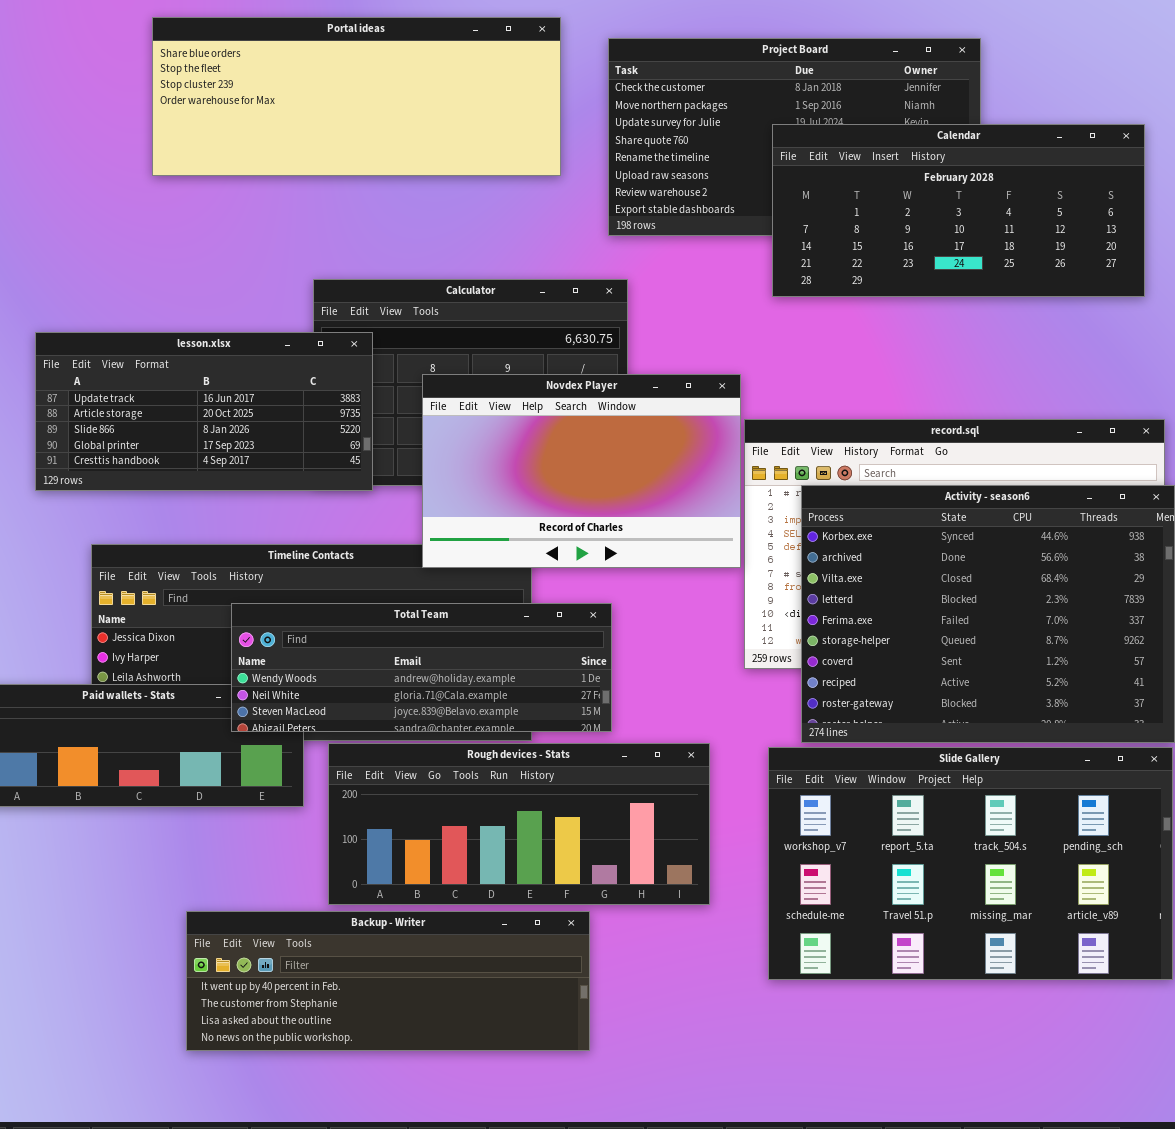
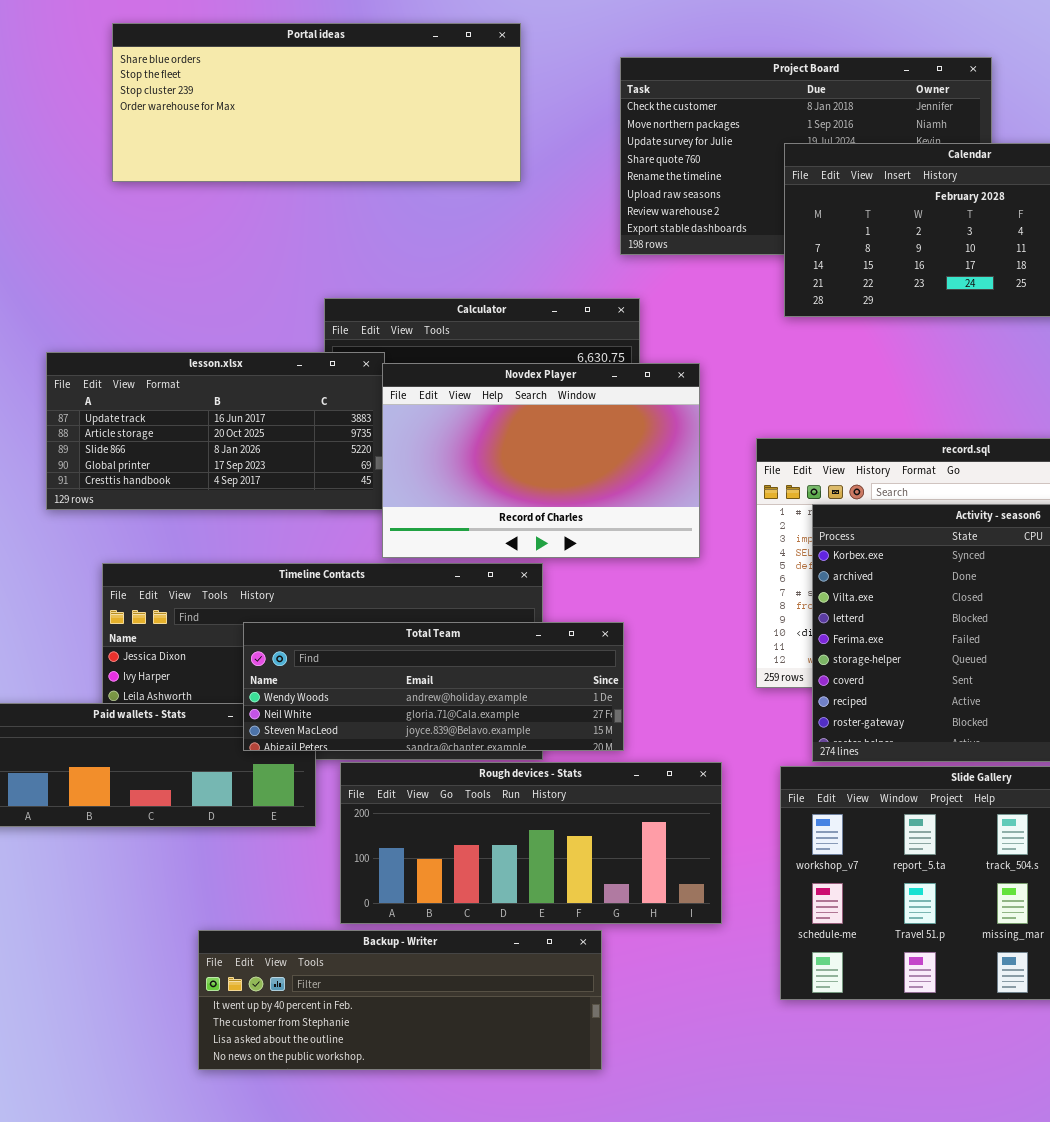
Portal ideas: [152,17,561,176] -> [112,23,521,182], moved
Novdex Player: [422,374,741,568] -> [382,363,700,558], moved

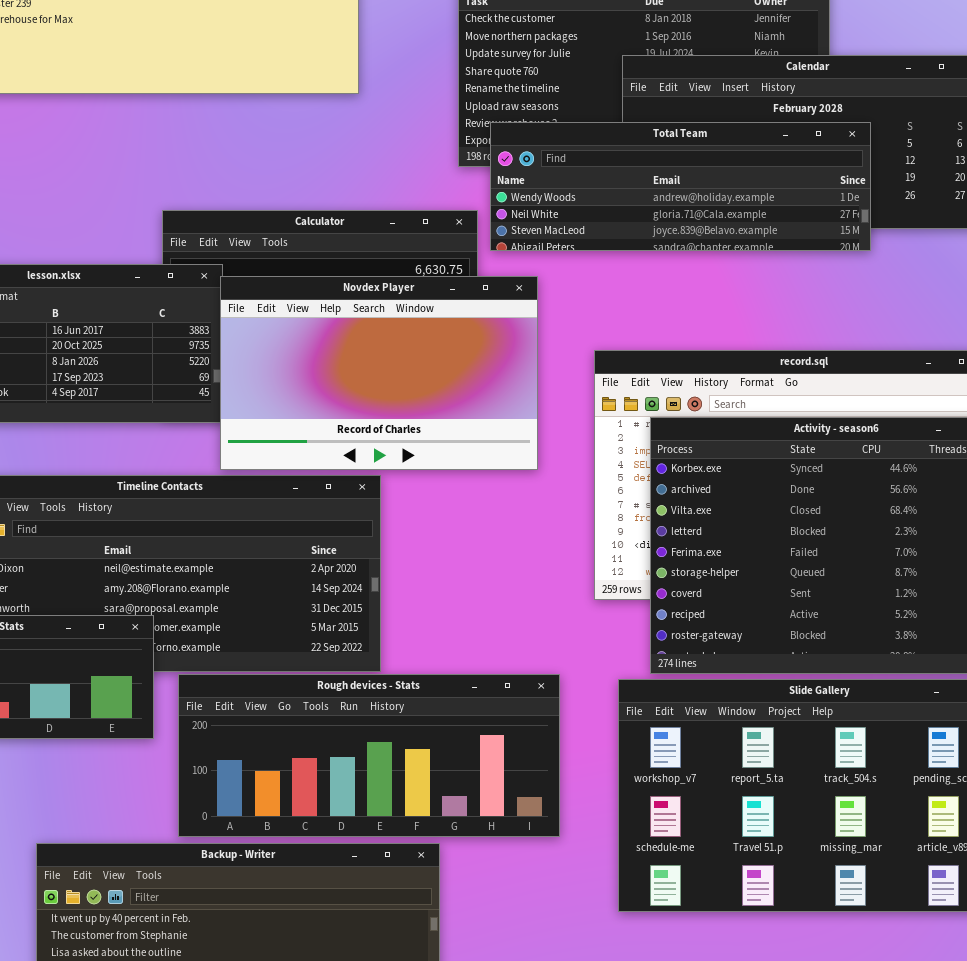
Total Team: [243,622,624,751] -> [490,122,871,251], moved

